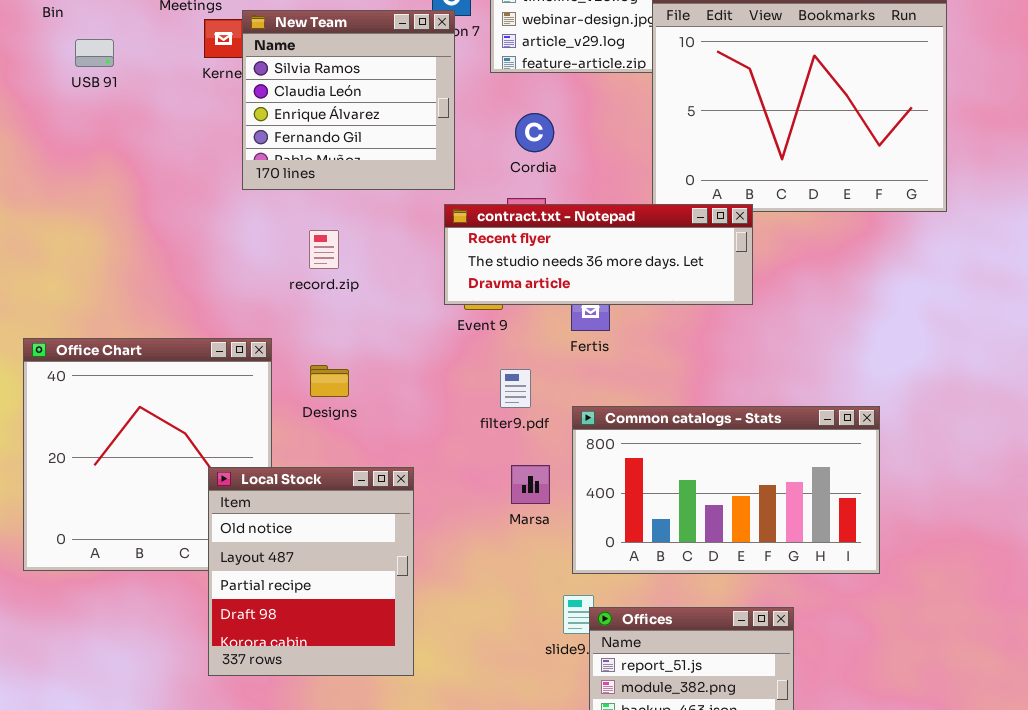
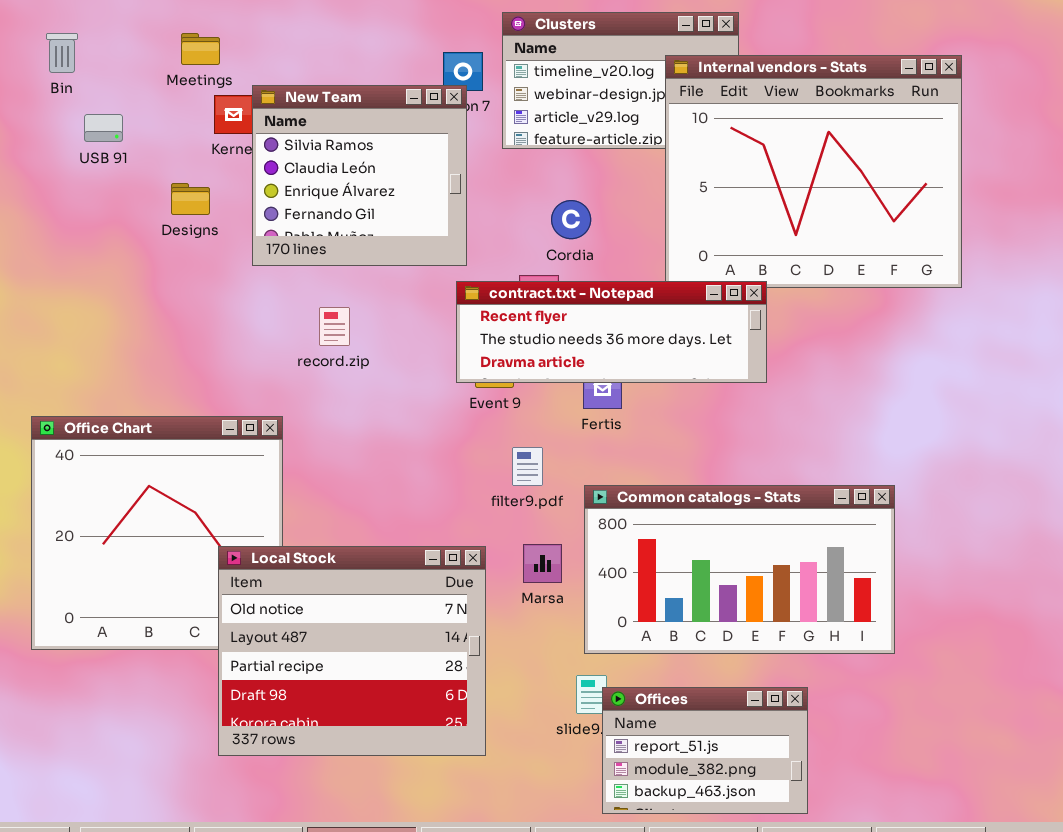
Cordia: [515,113,554,152] -> [551,200,591,239], moved
Designs: [310,365,349,397] -> [171,183,210,215], moved
Local Stock: [208,467,414,676] -> [218,546,486,756], resized

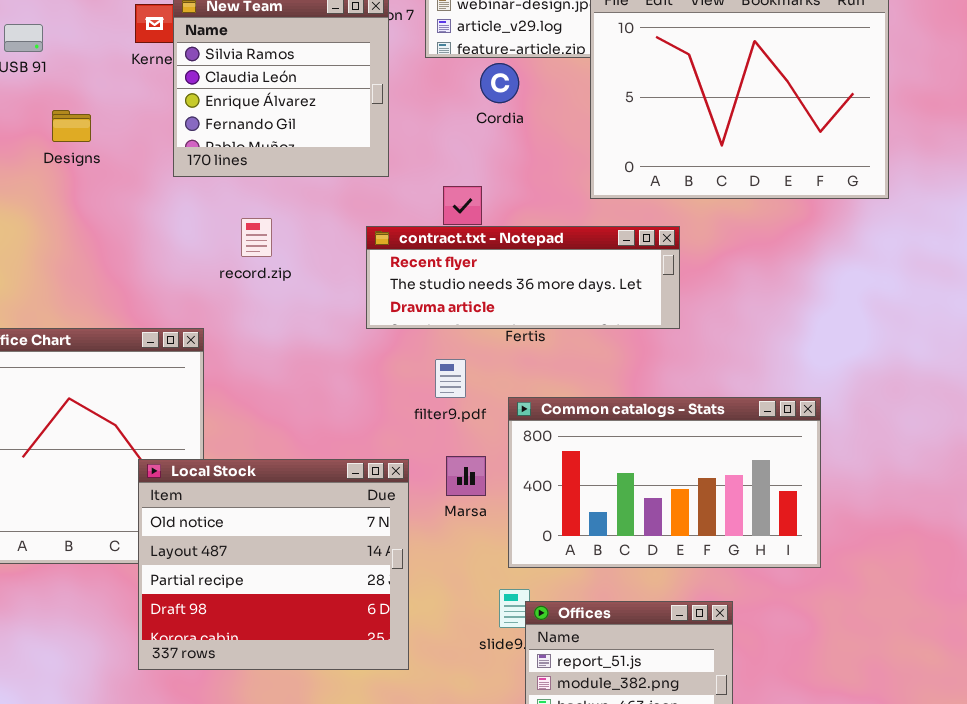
Designs: [171,183,210,215] -> [52,110,91,142], moved
Cordia: [551,200,591,239] -> [480,63,519,103], moved
contract.txt - Notepad: [456,281,767,383] -> [366,226,680,329], moved

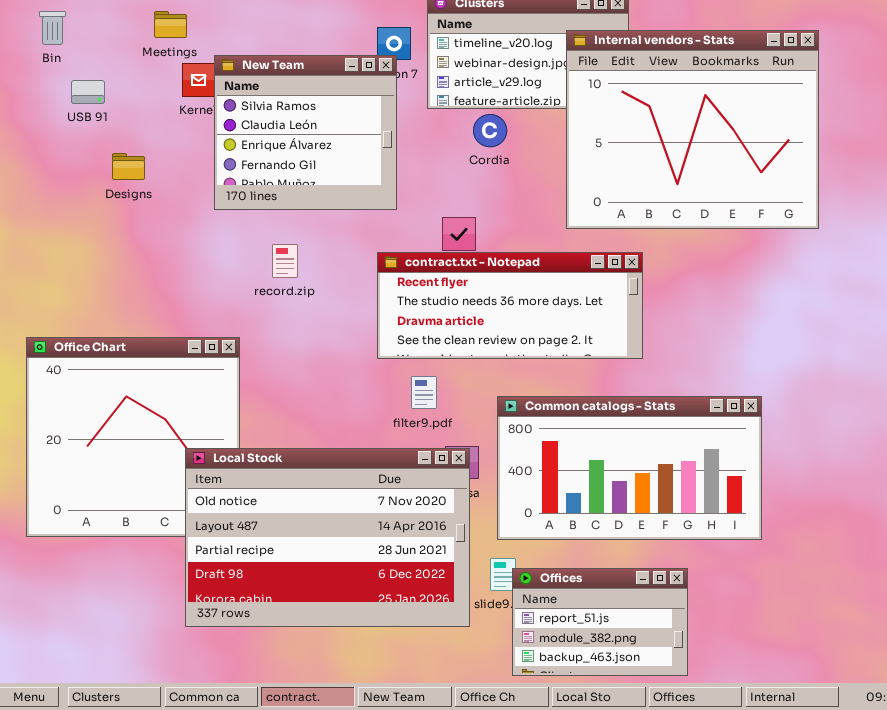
contract.txt - Notepad: [366,226,680,329] -> [377,252,643,359], resized
filter9.pdf: [435,359,466,398] -> [411,376,437,409], moved
Local Stock: [138,459,409,670] -> [185,448,470,627], resized

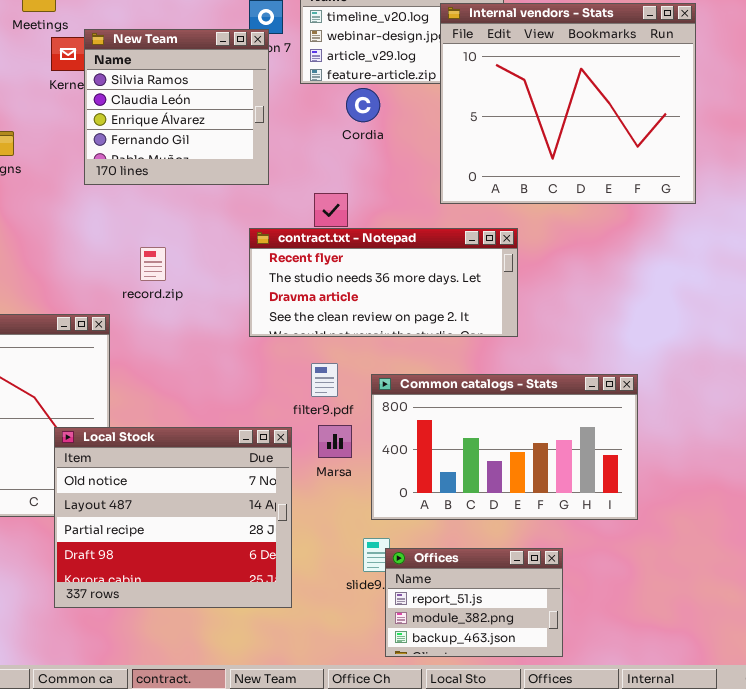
record.zip: [272,244,298,278] -> [140,247,166,281], moved
filter9.pdf: [411,376,437,409] -> [311,363,338,397], moved
Local Stock: [185,448,470,627] -> [54,427,292,608], resized

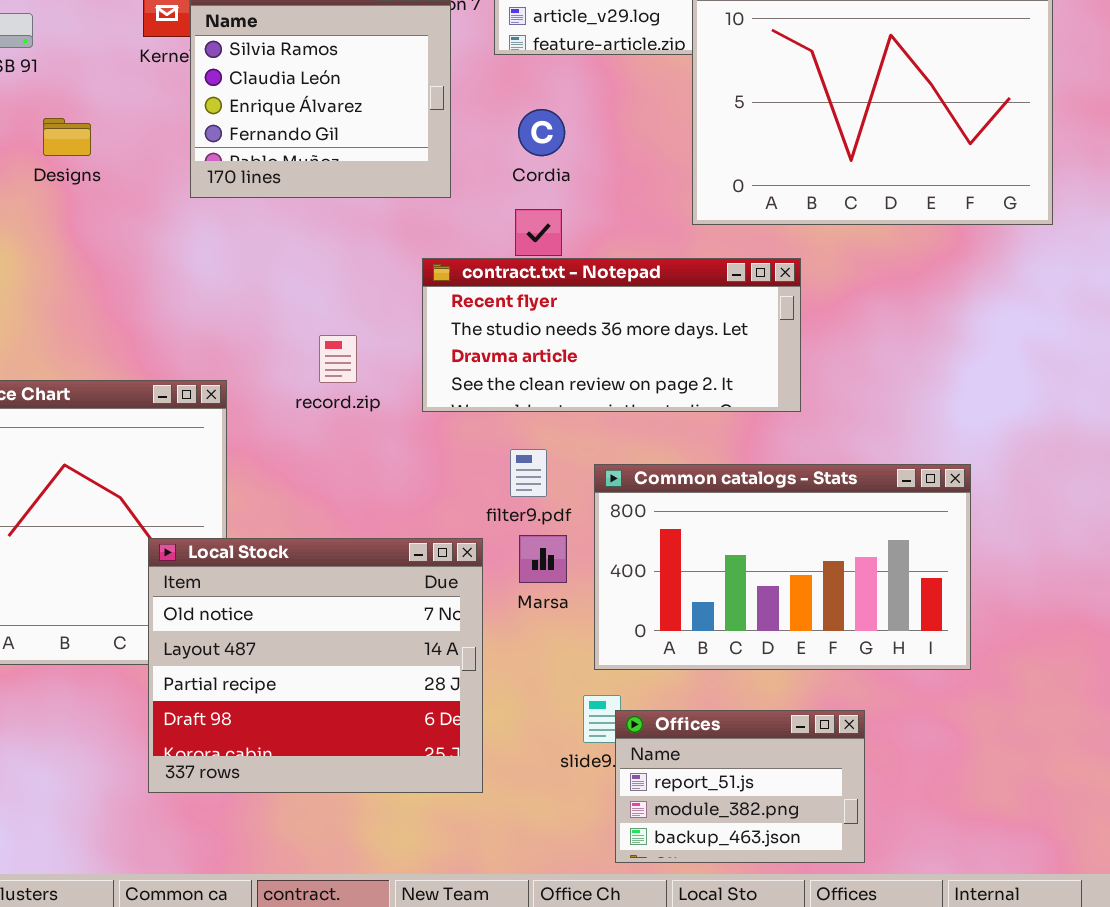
Cordia: [346,88,380,122] -> [518,109,565,156], moved
record.zip: [140,247,166,281] -> [319,335,357,383], moved

